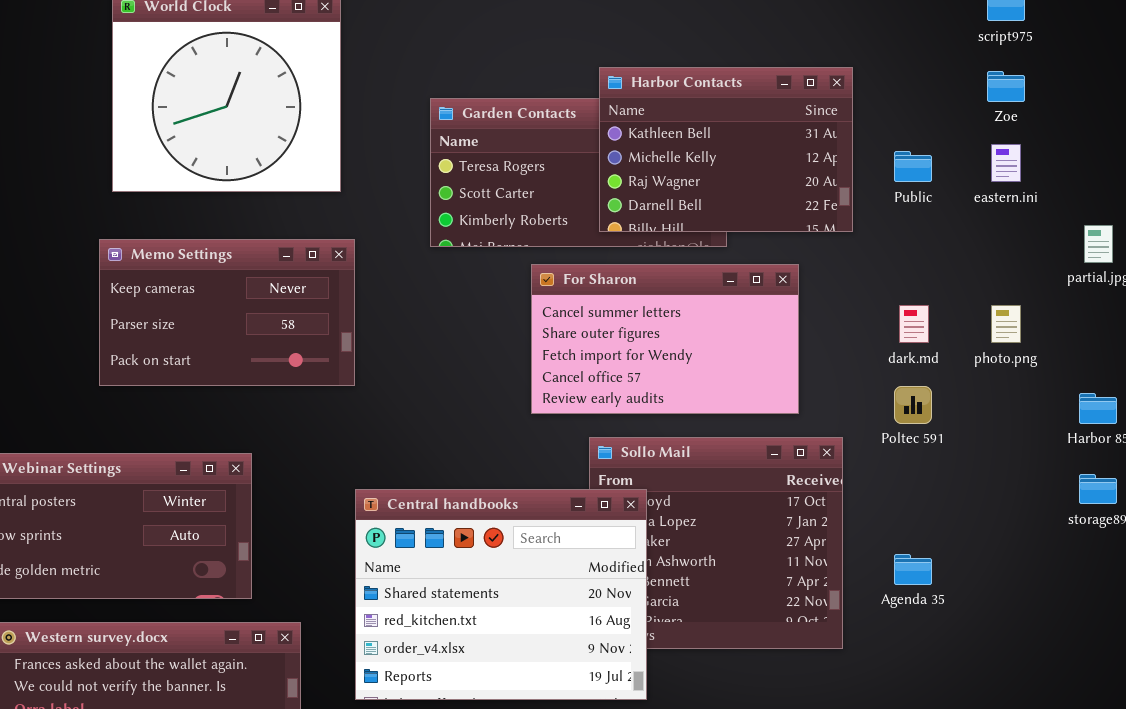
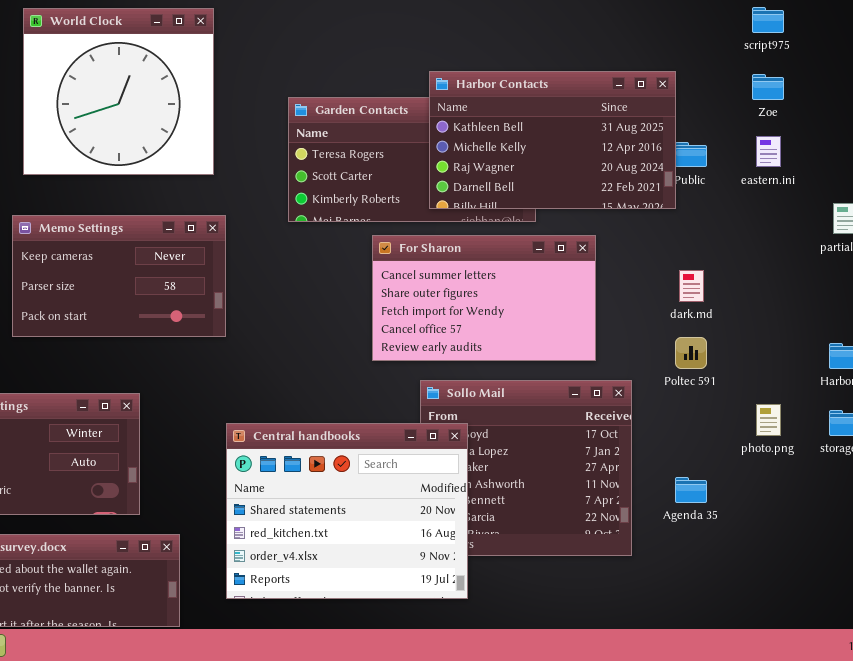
Harbor Contacts: [599,67,853,232] -> [429,71,676,209], resized
photo.png: [991,305,1021,343] -> [756,404,781,436], moved

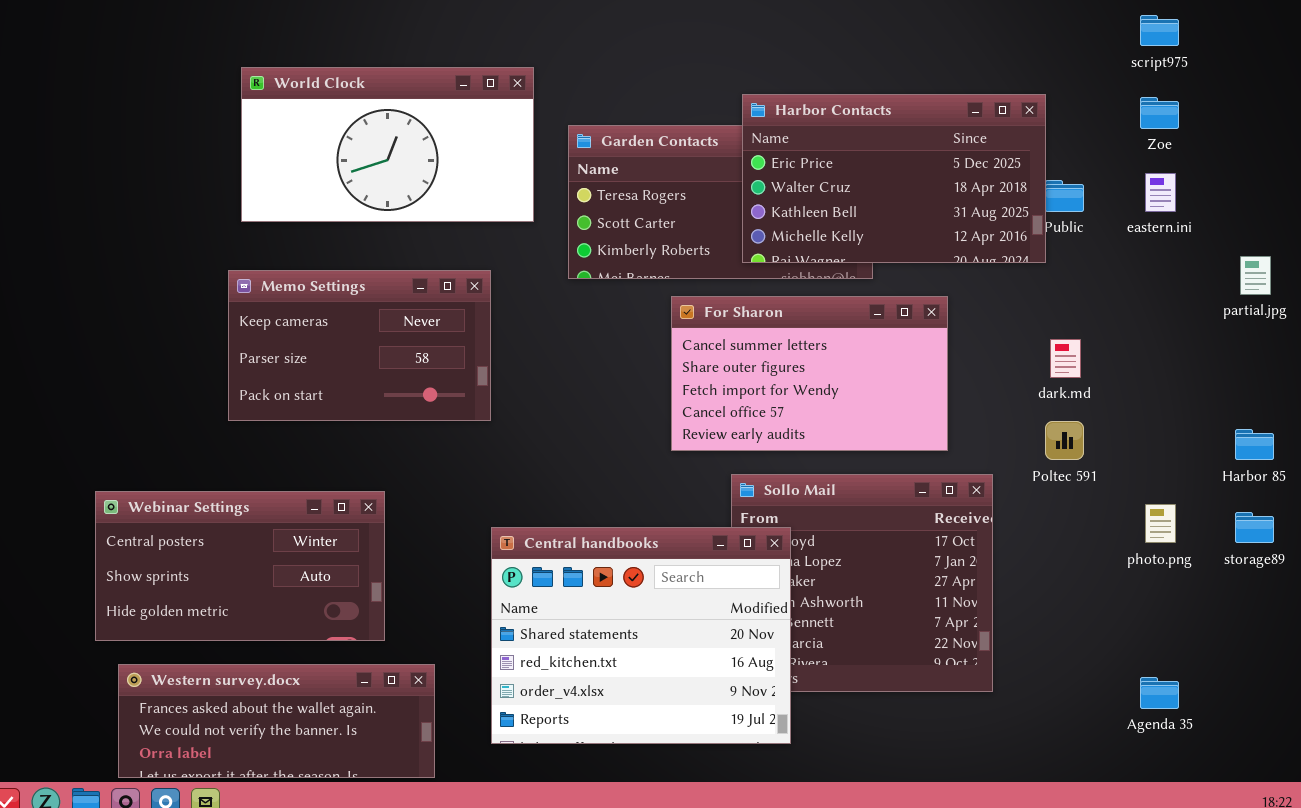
World Clock: [23,8,214,175] -> [241,67,534,222], resized
Harbor Contacts: [429,71,676,209] -> [742,94,1046,263], scrolled up 2 rows
Agenda 35: [675,477,707,503] -> [1140,677,1179,709], moved

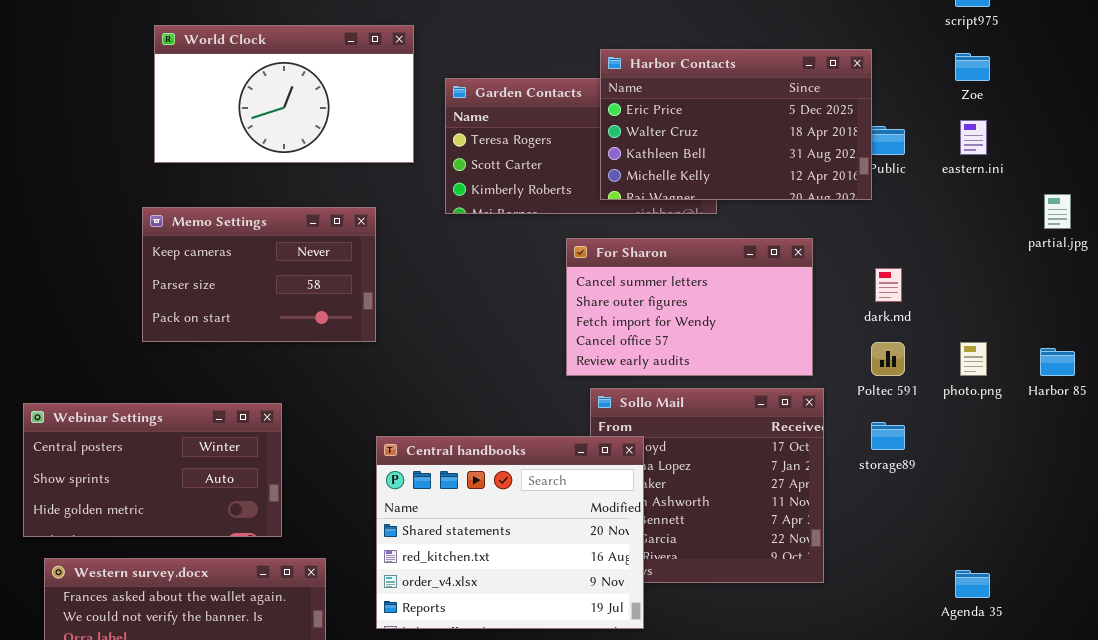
For Sharon: [671,296,948,451] -> [566,238,813,376], moved
photo.png: [1145,504,1176,543] -> [960,342,987,376], moved
storage89: [1235,512,1274,543] -> [871,422,905,450], moved

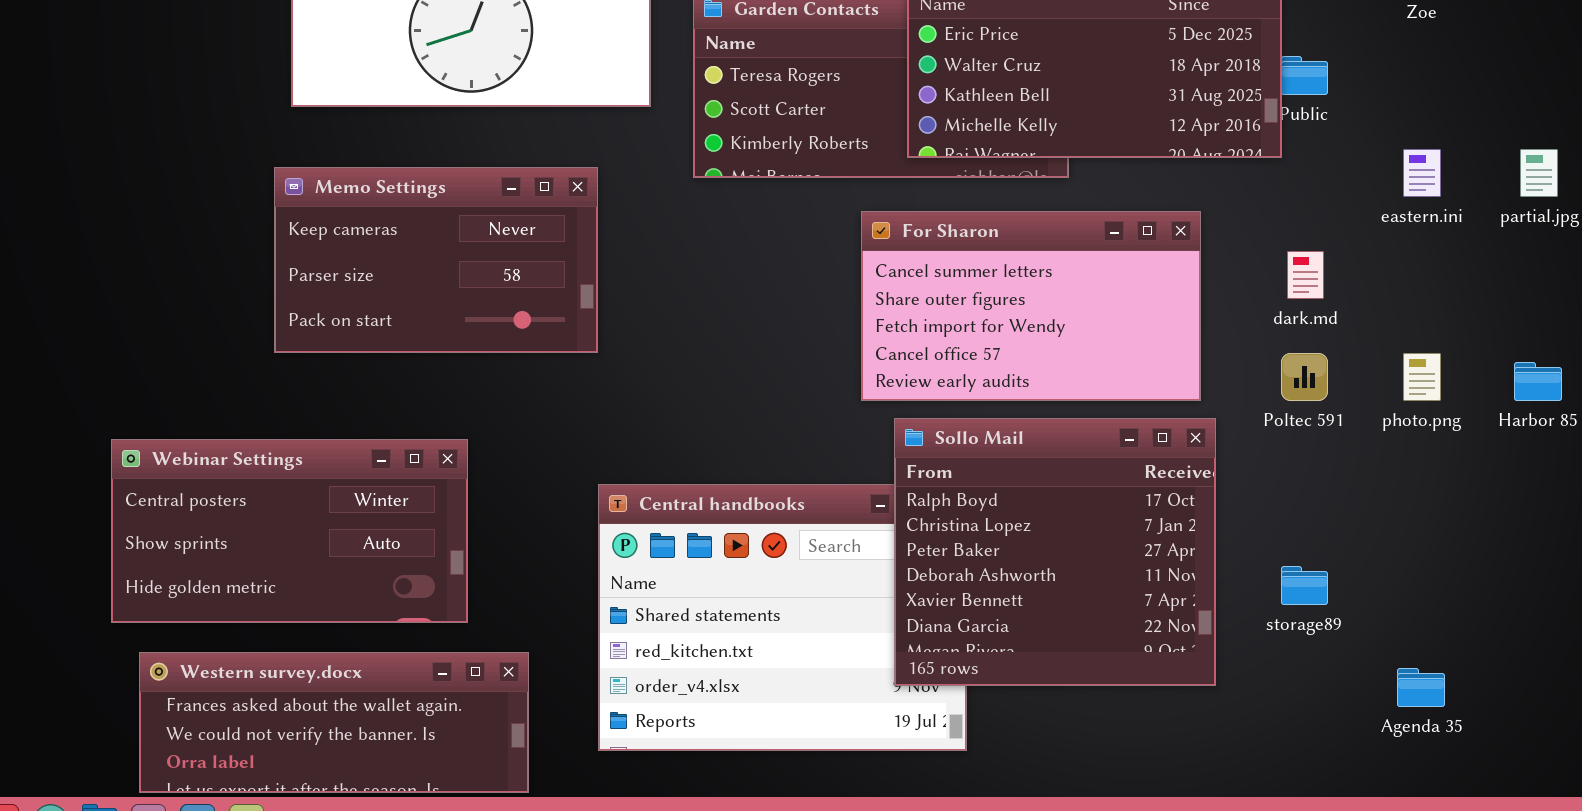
eastern.ini: [960,120,987,155] -> [1403,149,1441,197], moved
Sollo Mail: [590,388,824,583] -> [894,418,1216,686], raised
storage89: [871,422,905,450] -> [1281,566,1328,605], moved

